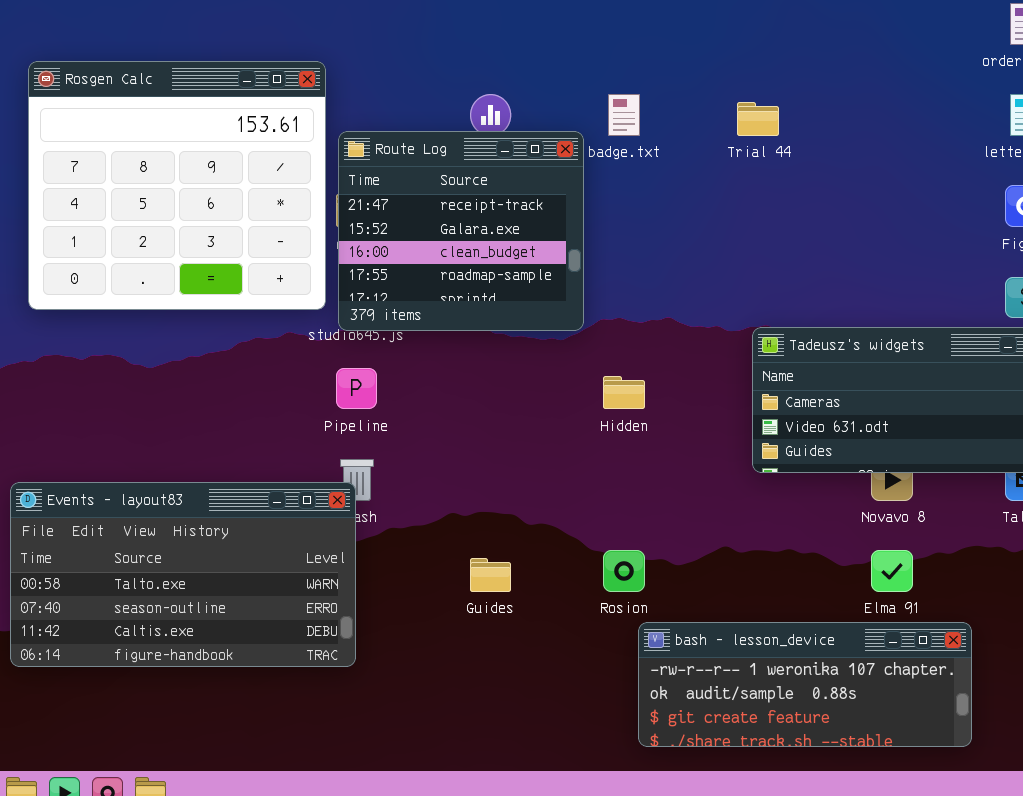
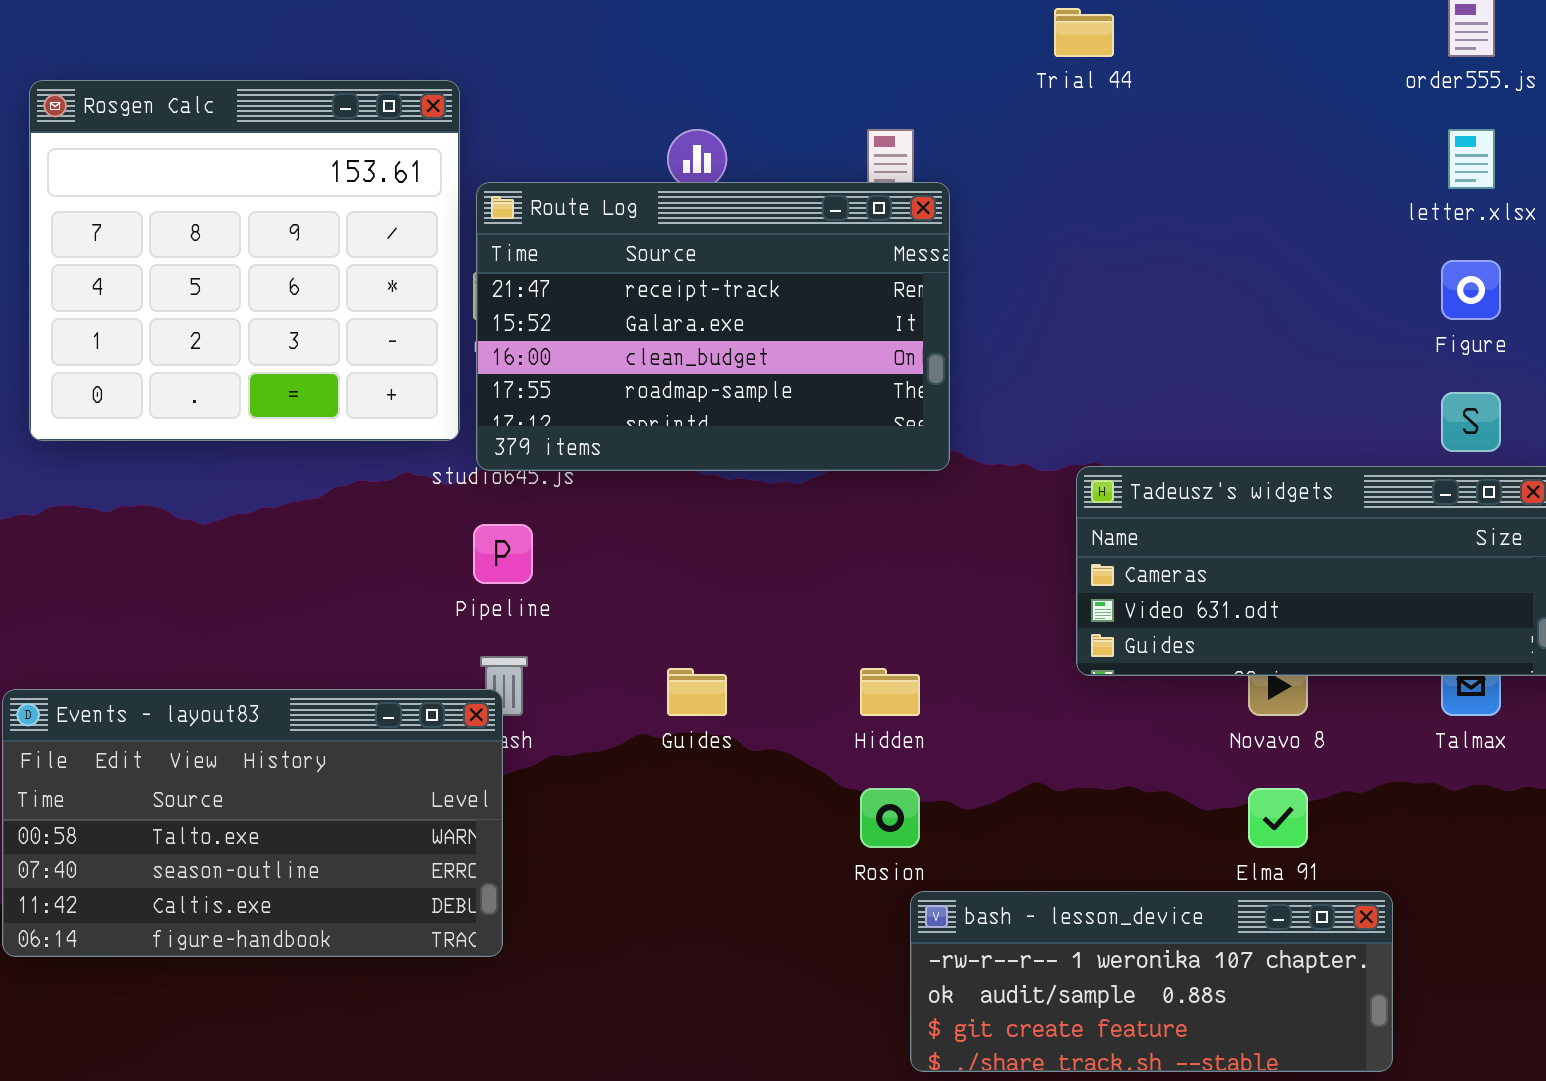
Trial 44: [737,102,779,136] -> [1054,8,1114,57], moved
Route Log: [338,131,584,331] -> [476,182,950,471], resized
Hidden: [603,376,645,409] -> [860,668,920,716], moved
Guides: [470,558,511,592] -> [667,668,727,716], moved

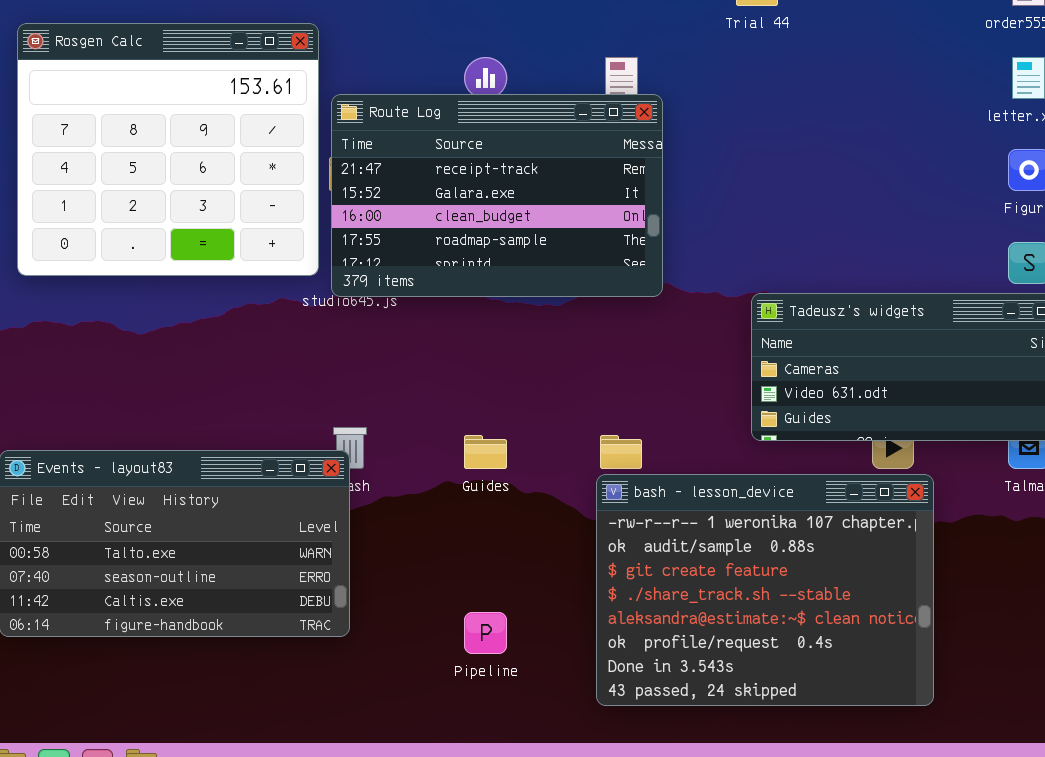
Pipeline: [473,524,533,584] -> [464,612,507,654], moved
bash - lesson_device: [910,891,1393,1072] -> [596,474,934,706], moved, resized

